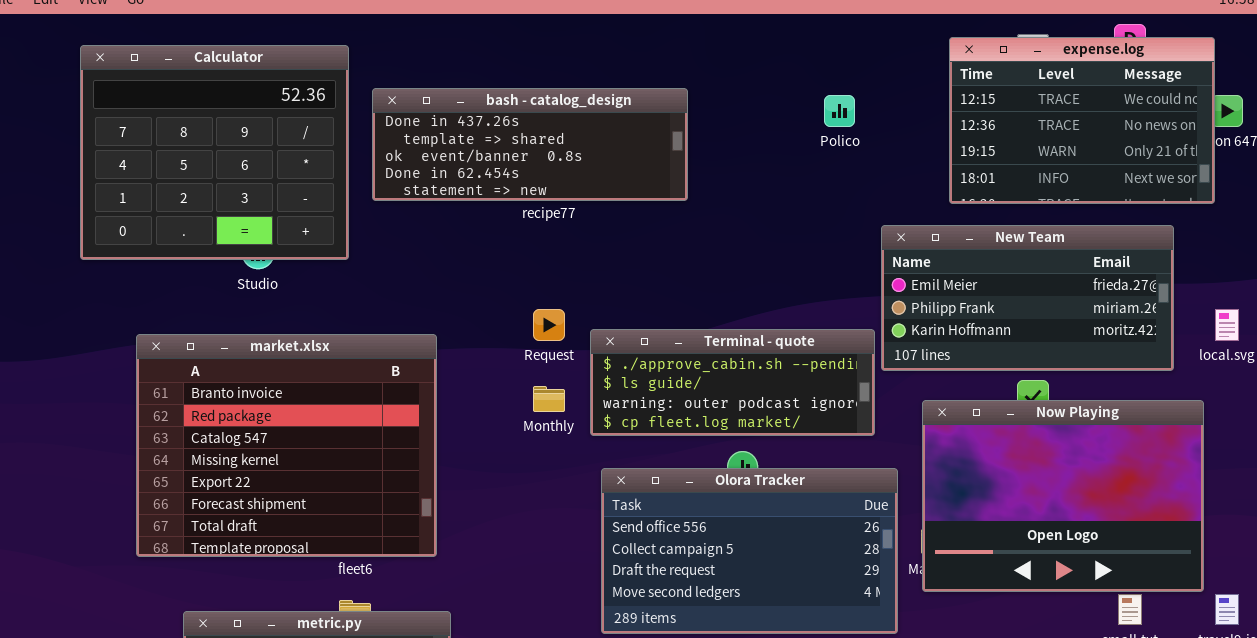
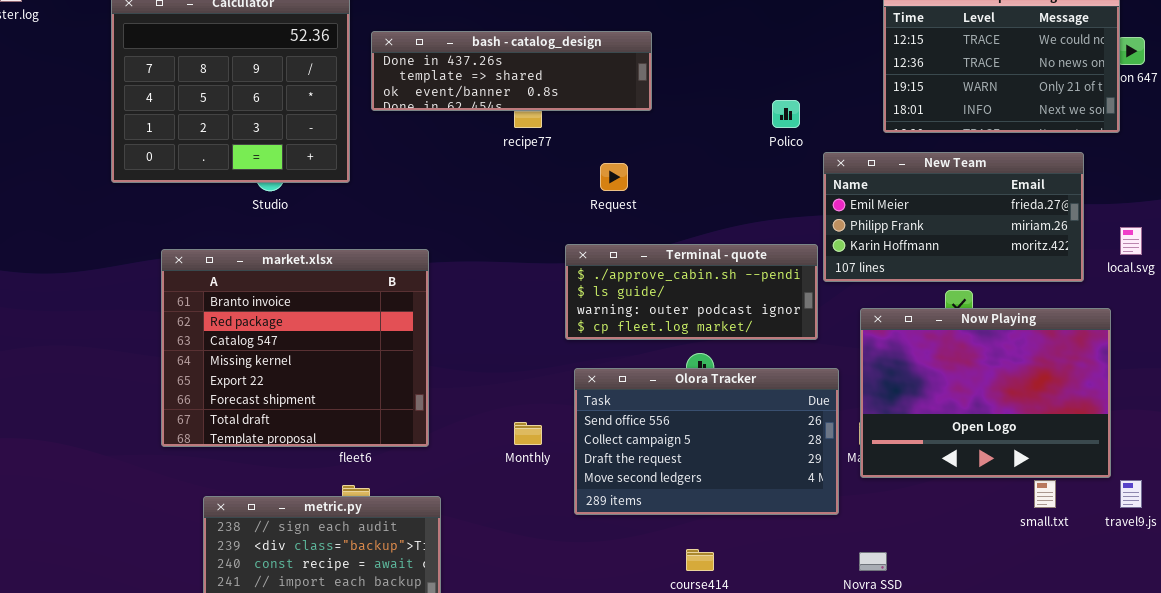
bash - catalog_design: [372,88,688,201] -> [371,31,652,111], resized
Polico: [824,95,855,127] -> [772,100,800,128], moved
Request: [533,309,565,341] -> [600,163,628,191], moved
Monthly: [533,386,565,412] -> [514,422,542,445], moved

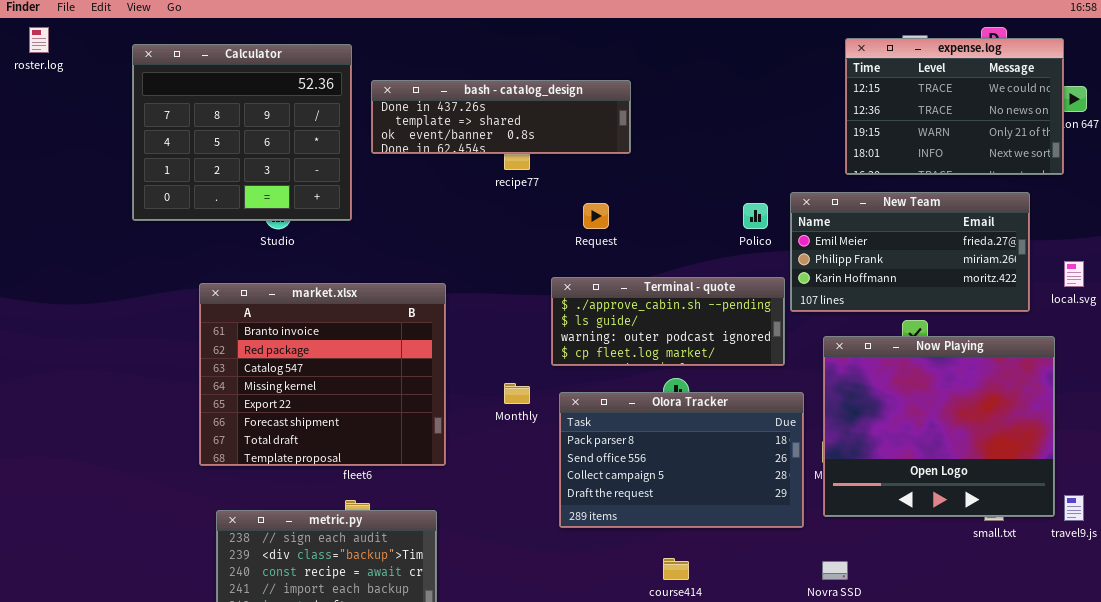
Polico: [772,100,800,128] -> [743,203,768,229], moved
market.xlsx: [161,249,429,447] -> [199,283,446,466], moved
Now Playing: [860,308,1111,478] -> [823,336,1055,517], resized
Olora Tracker: [574,368,839,515] -> [559,392,804,528], scrolled up 1 row
Monthly: [514,422,542,445] -> [504,383,530,404], moved

